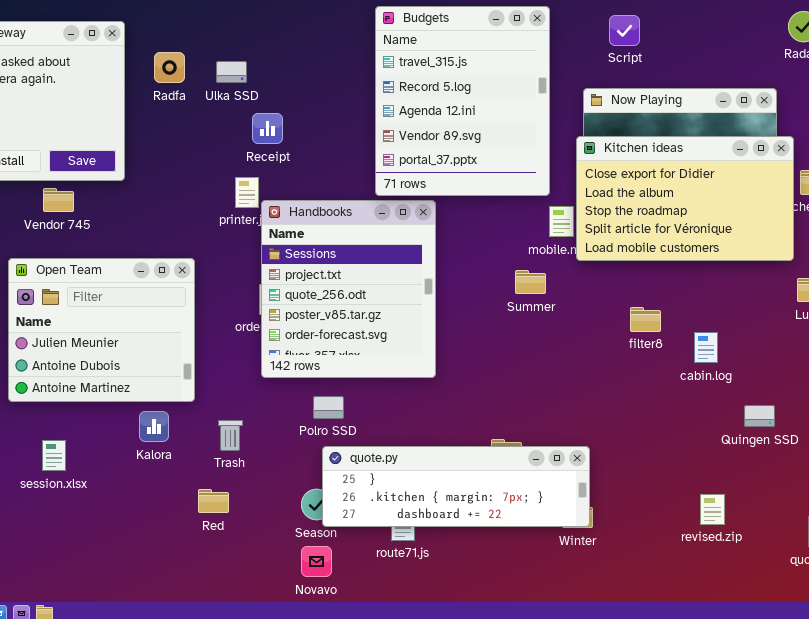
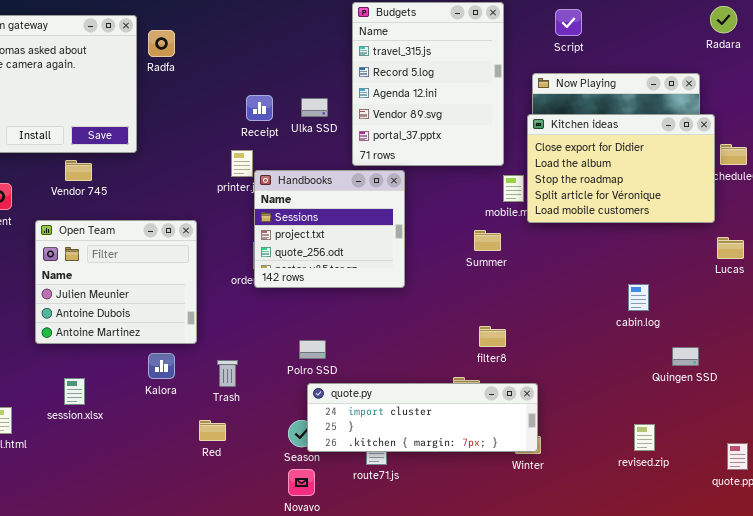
Radfa: [154,52,185,83] -> [148,30,175,57], moved
Ulka SSD: [216,61,247,83] -> [301,98,328,117], moved
Handbooks: [261,200,436,378] -> [254,170,405,288], resized
filter8: [630,307,661,332] -> [479,326,506,347], moved
quote.py: [322,446,590,527] -> [307,383,538,452], scrolled up 1 row

